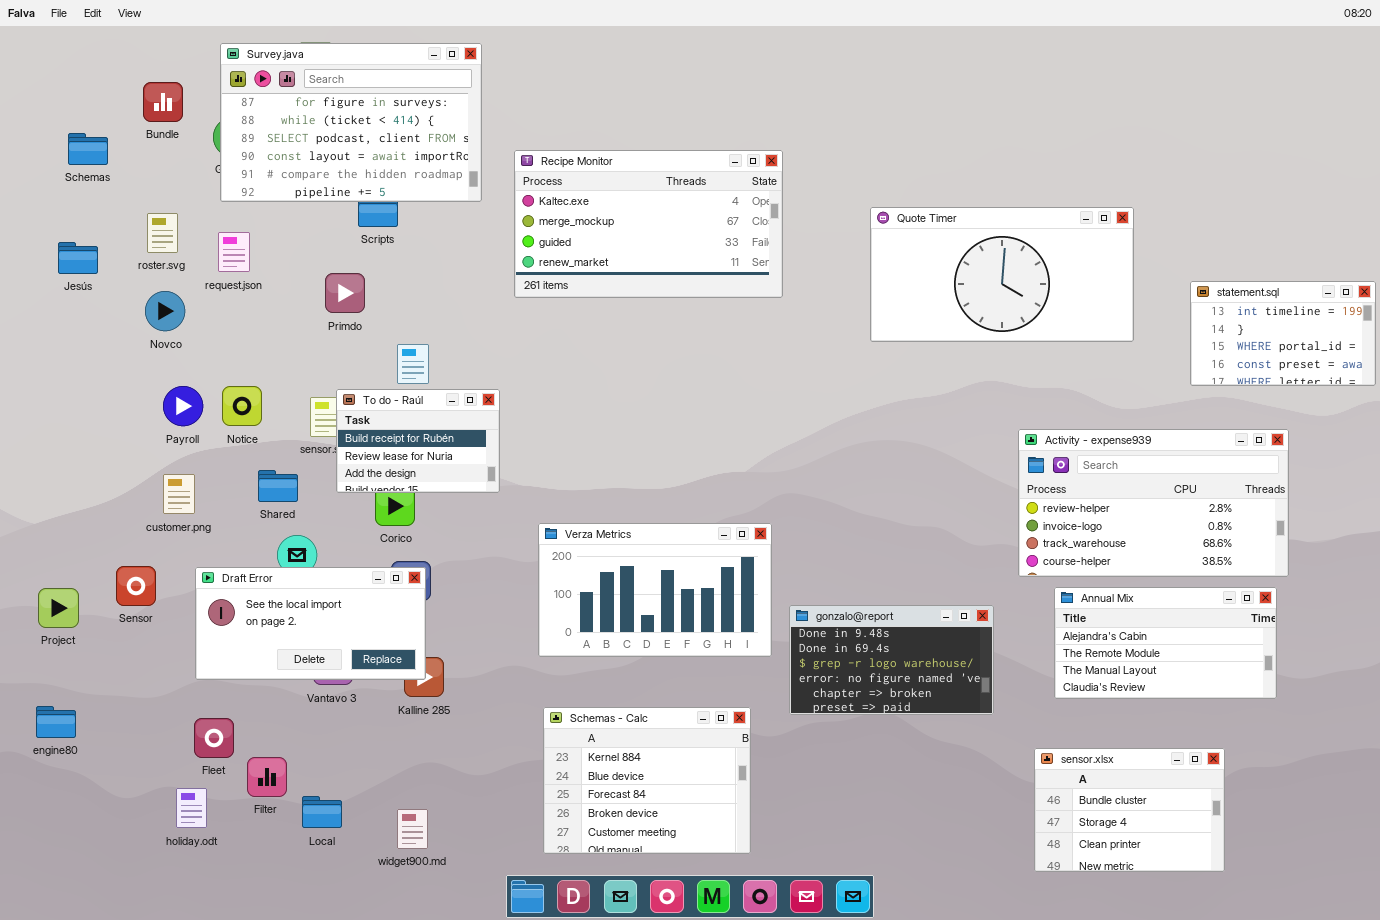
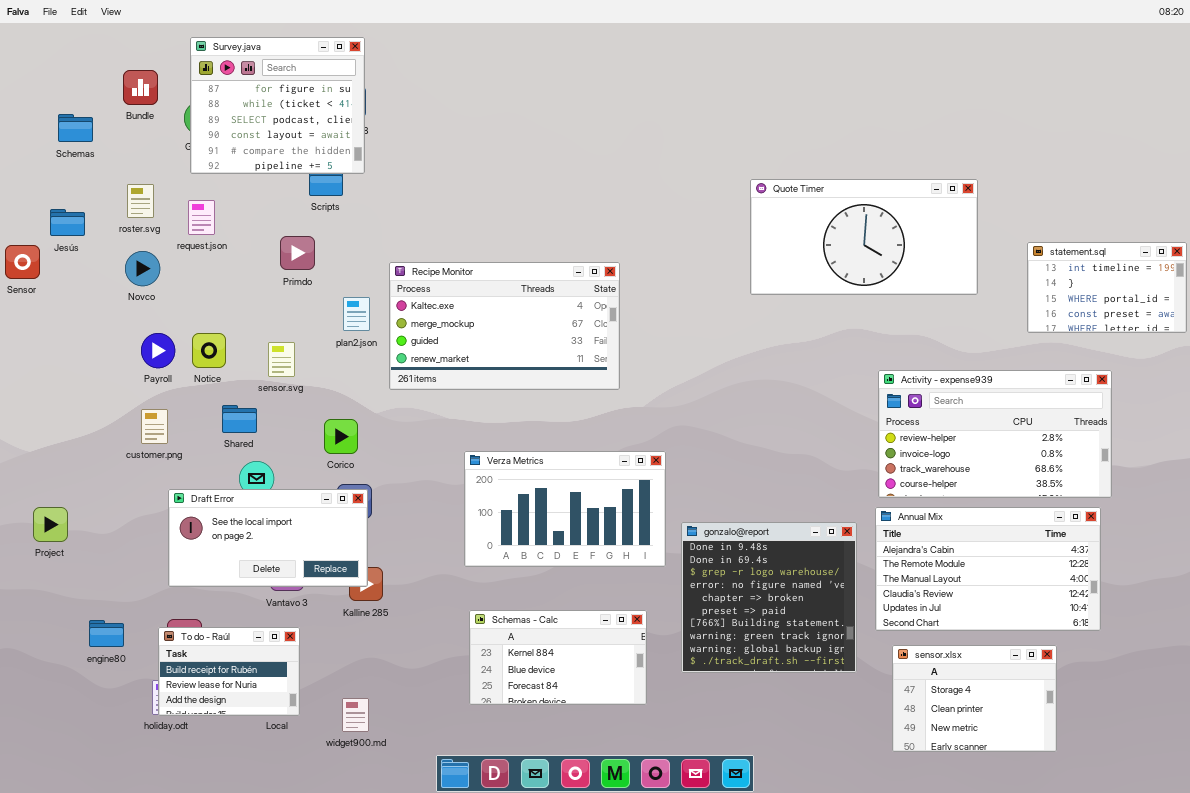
Survey.java: [220,43,482,202] -> [190,37,365,174], resized
Recipe Monitor: [514,150,783,298] -> [389,262,620,390], moved
To do - Raúl: [336,389,500,493] -> [158,627,300,716], moved
Sensor: [116,566,156,606] -> [5,245,40,279], moved
Annual Mix: [1054,587,1277,699] -> [875,507,1101,631], resized
gonzalo@report: [789,605,994,715] -> [681,522,857,673], resized
engine80: [36,706,76,738] -> [89,620,124,647], moved
Schemas - Calc: [543,707,751,854] -> [469,610,647,705], resized
sensor.xlsx: [1034,748,1225,872] -> [892,645,1057,752], scrolled down 1 row

